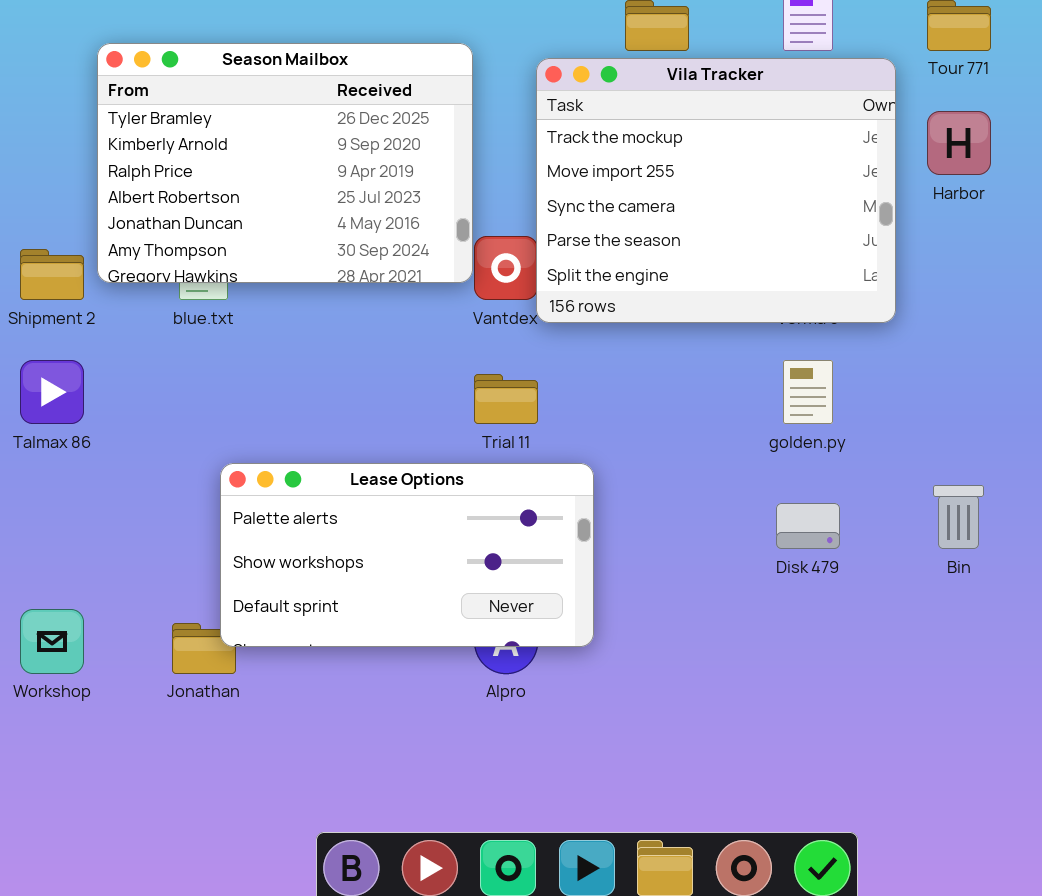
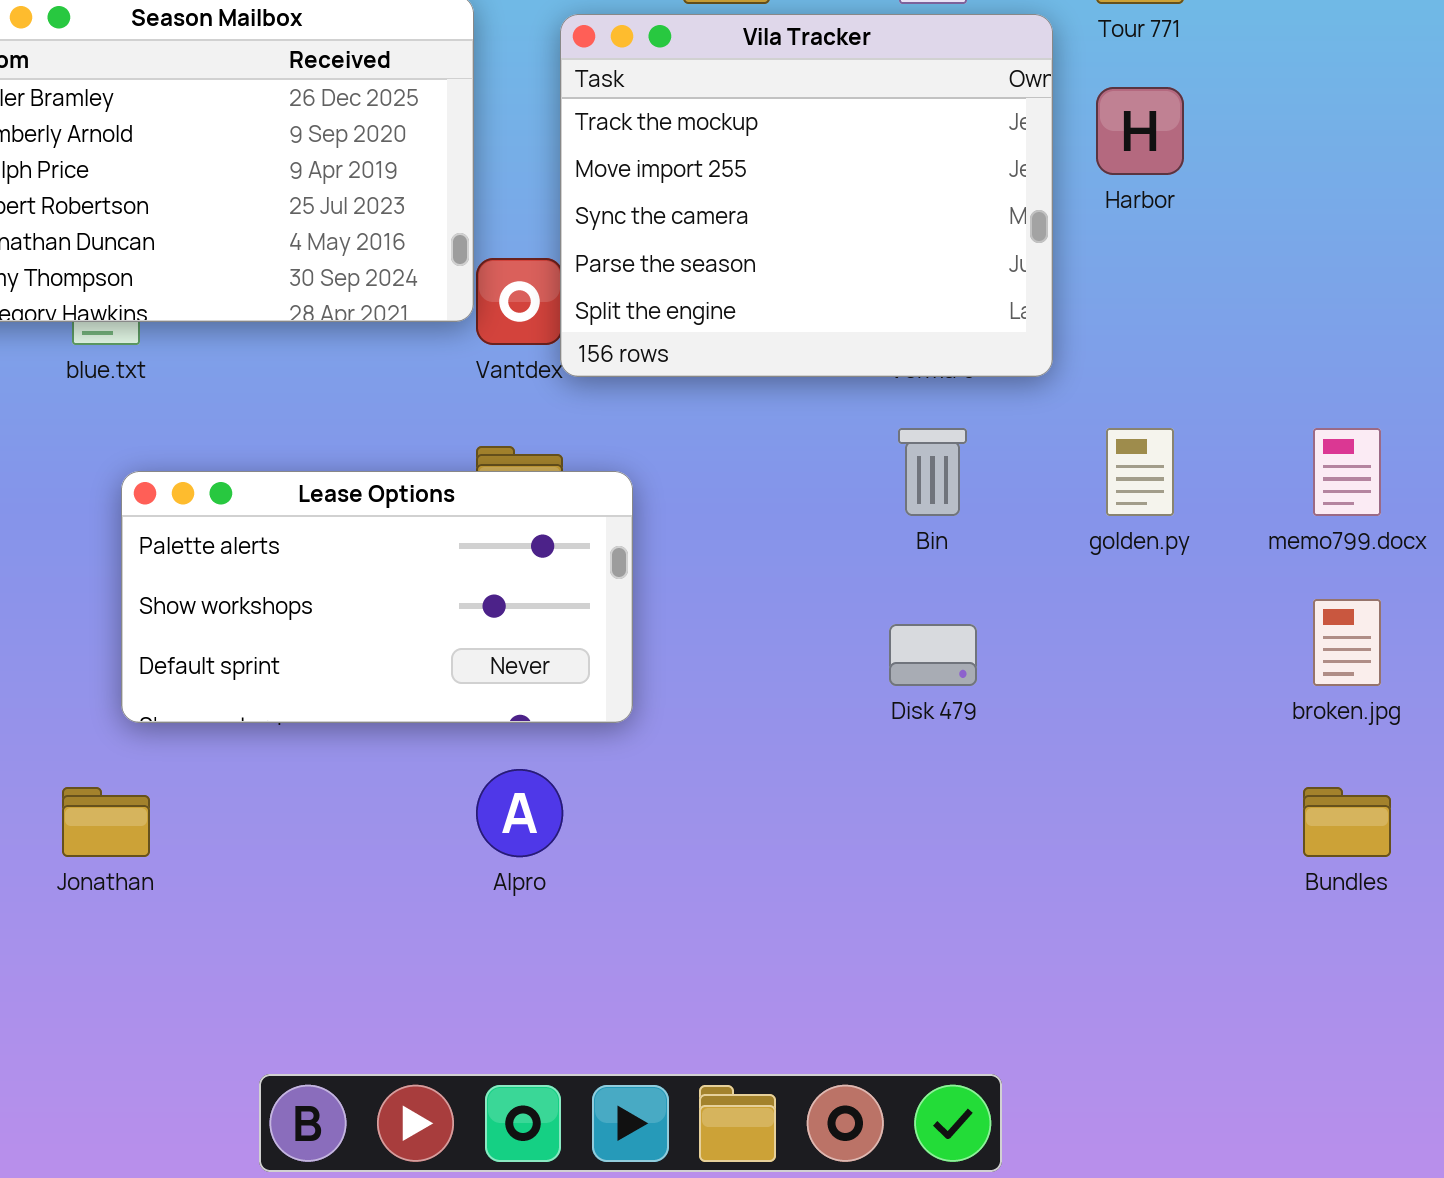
golden.py: [783,360,833,424] -> [1106,428,1174,516], moved
Lease Options: [220,463,594,647] -> [121,471,633,723], moved
Bin: [933,485,984,549] -> [898,428,967,516], moved

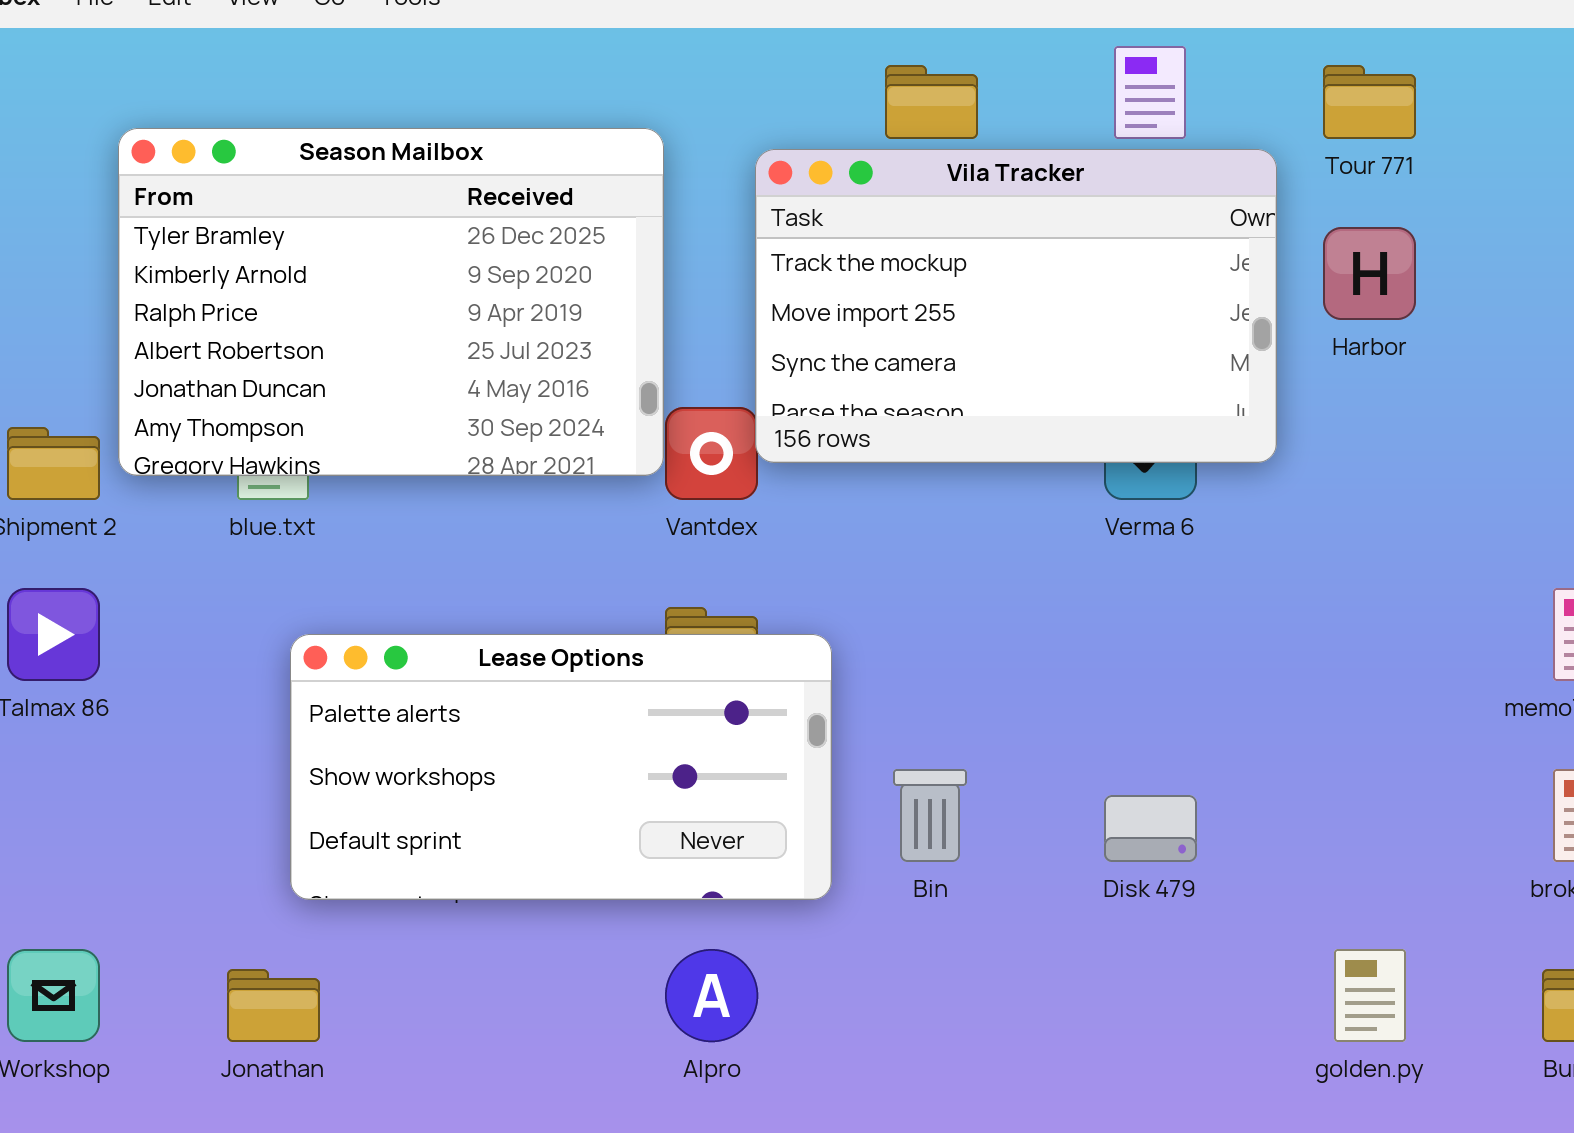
Vila Tracker: [560,14,1053,377] -> [755,149,1277,463], resized
Bin: [898,428,967,516] -> [893,769,967,862], moved
golden.py: [1106,428,1174,516] -> [1334,949,1406,1042], moved

